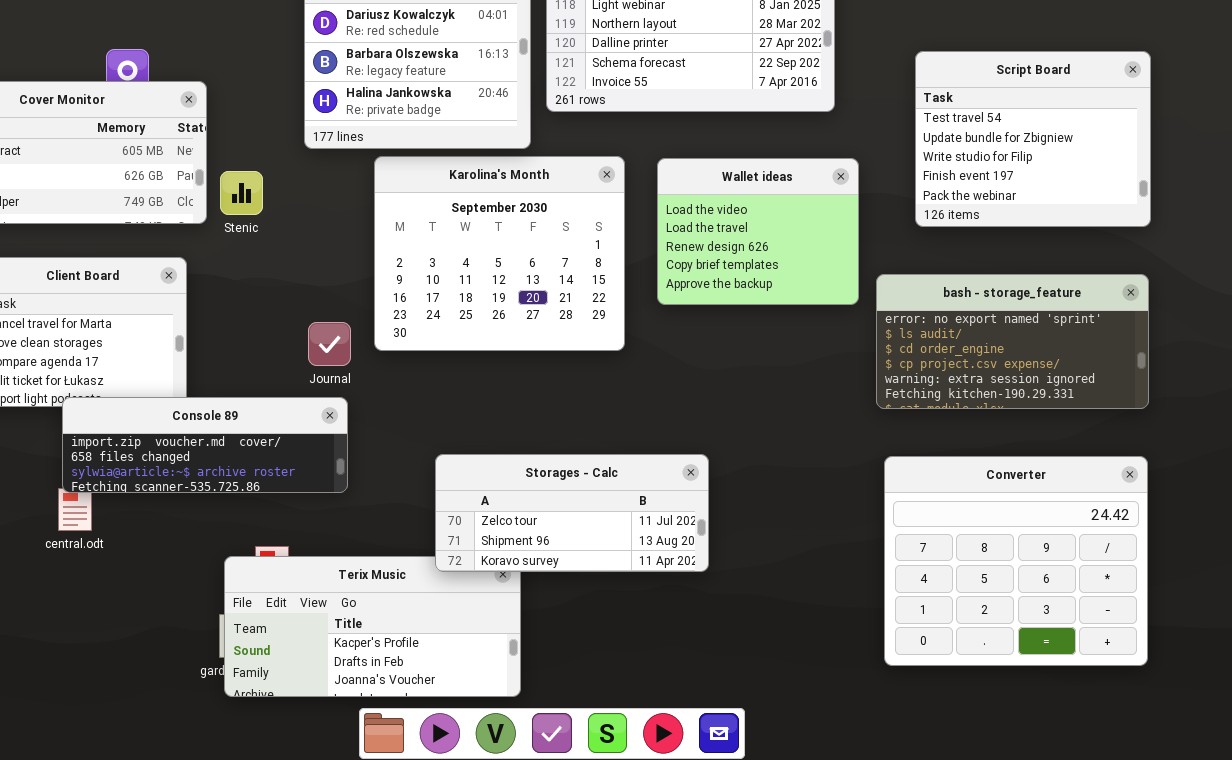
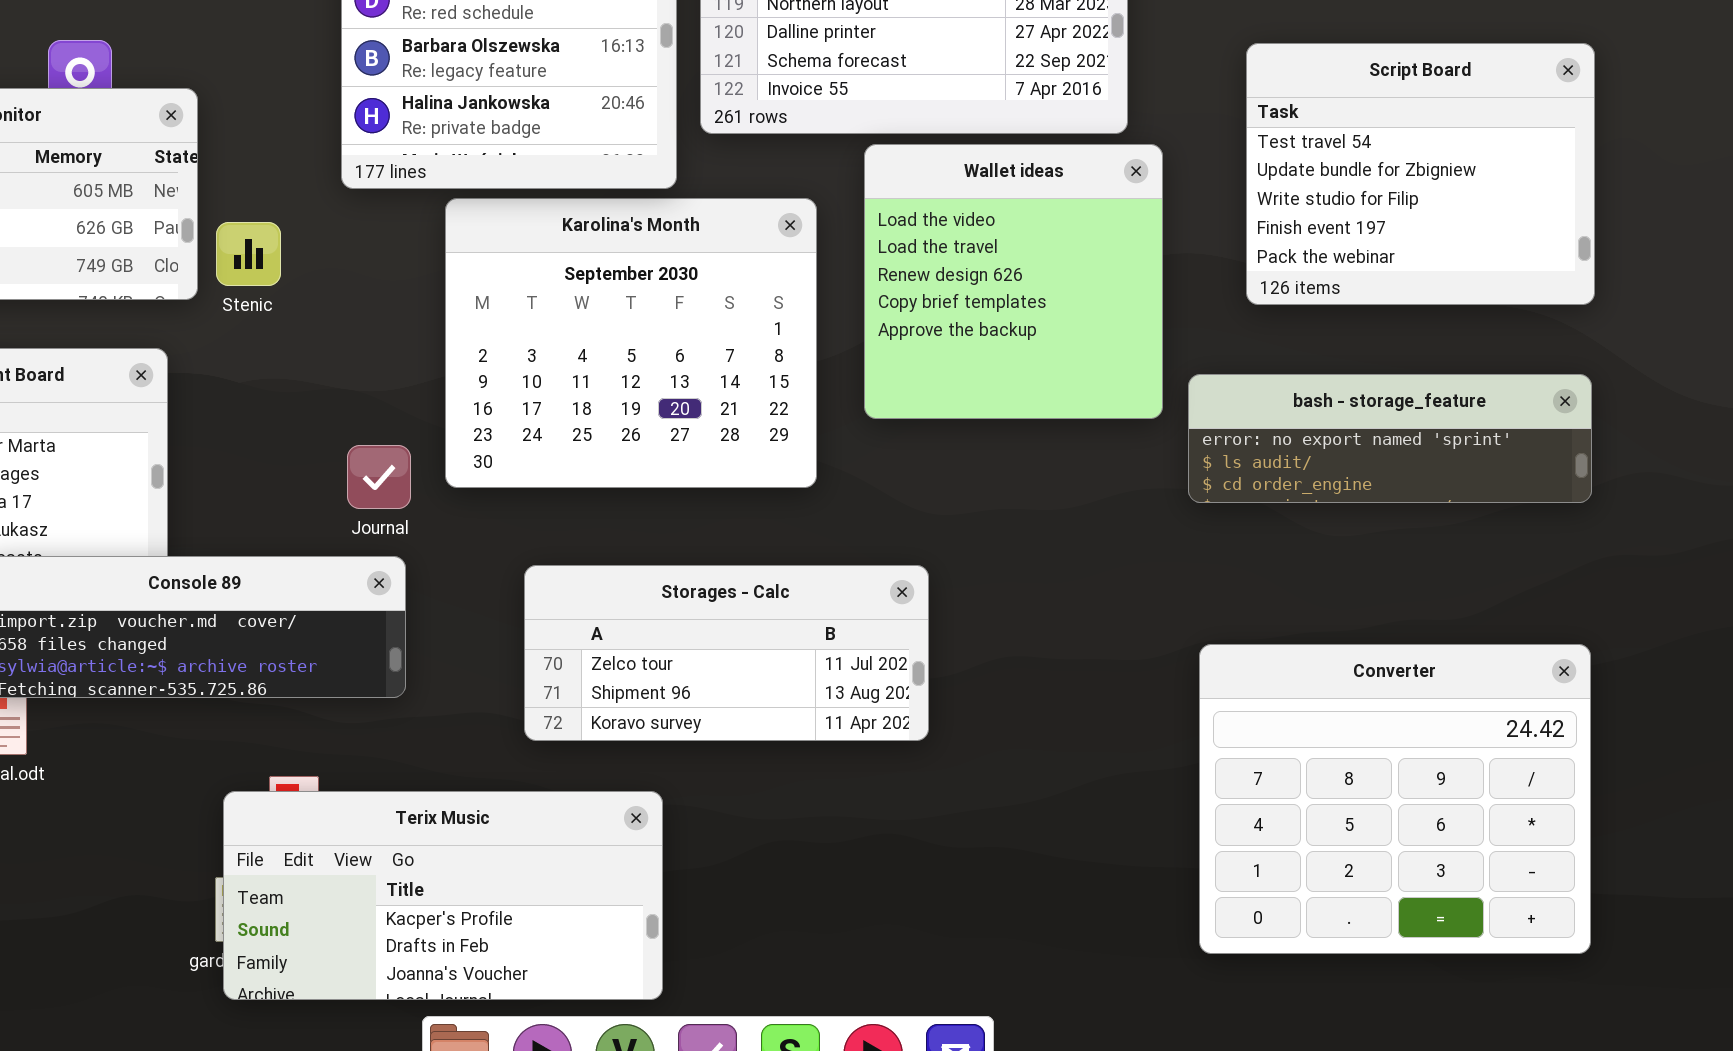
Wallet ideas: [657,158,859,305] -> [864,144,1163,419], resized
bash - storage_feature: [876,274,1149,409] -> [1188,374,1592,503], resized
Storages - Calc: [435,454,709,572] -> [524,565,929,741], moved

